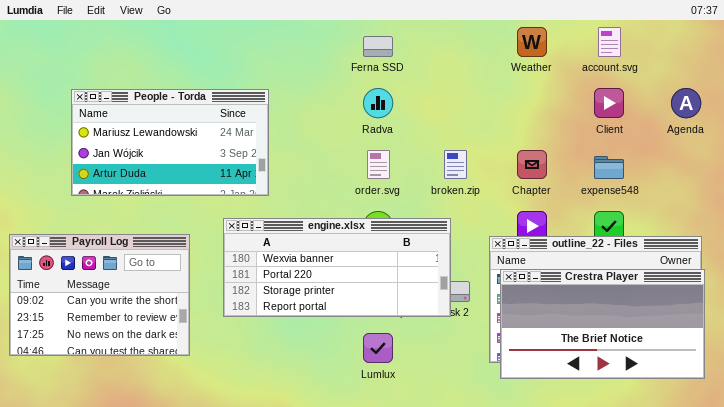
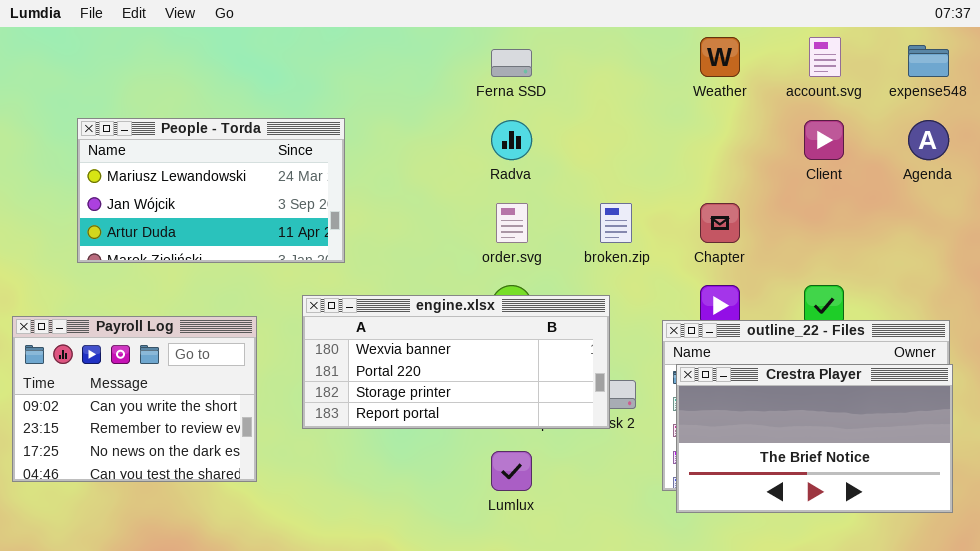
People - Torda: [71,89,269,196] -> [77,118,345,263], moved
expense548: [594,156,624,179] -> [908,45,949,77], moved

